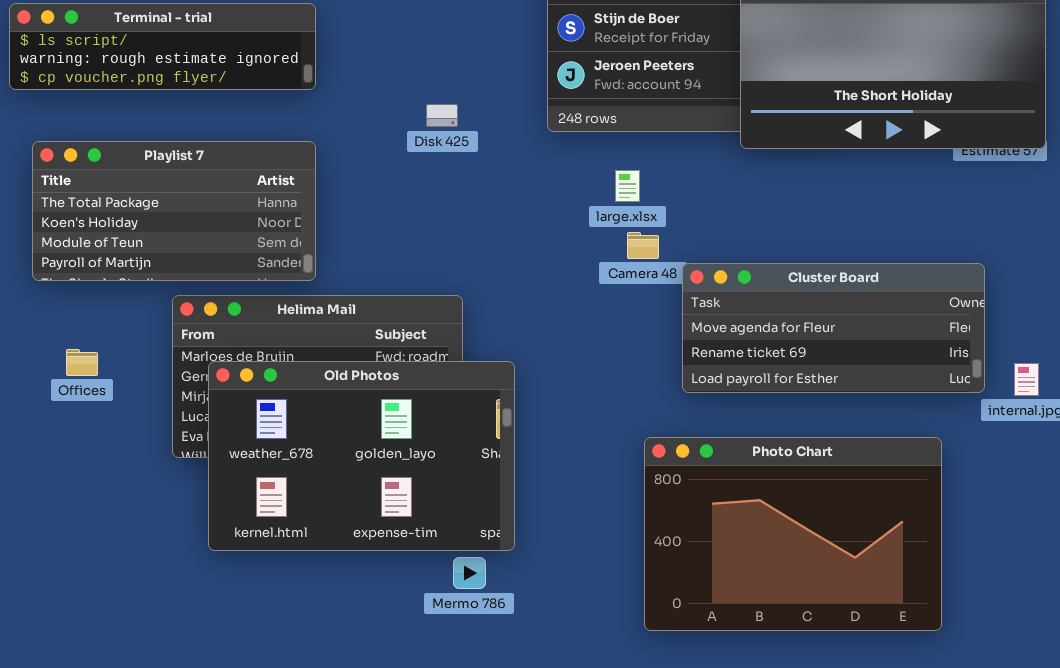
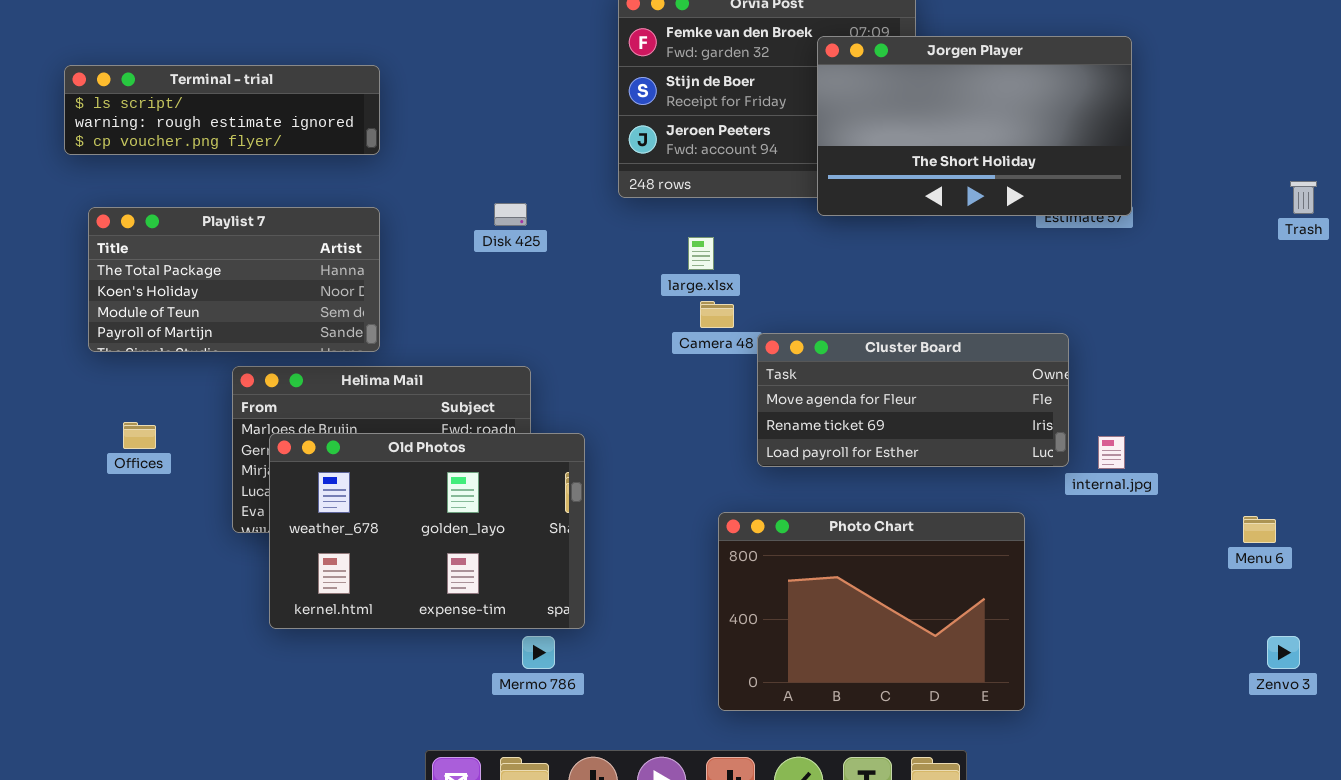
Disk 425: [426,104,458,127] -> [494,203,527,226], moved

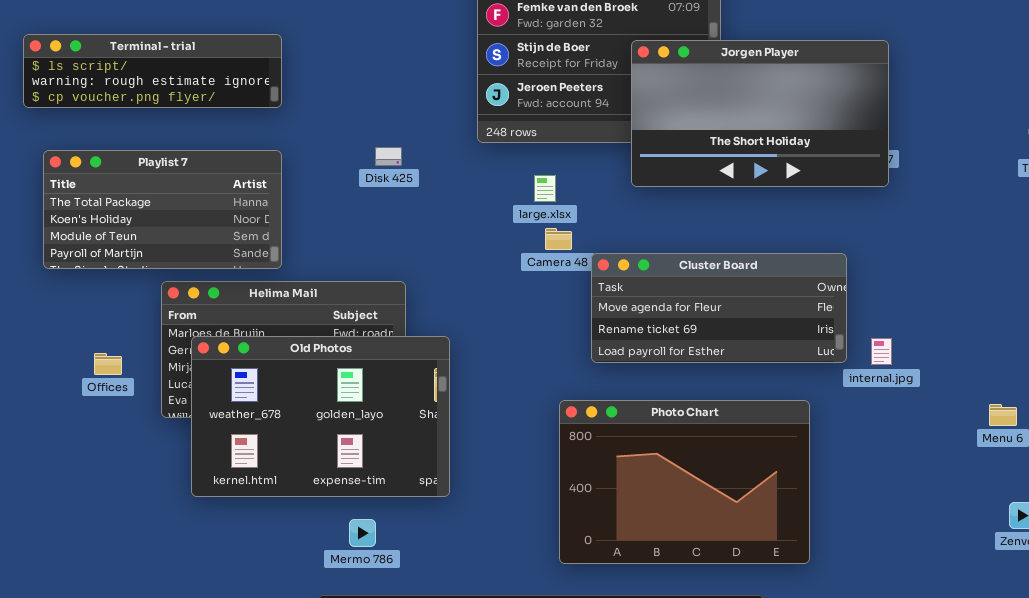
Jorgen Player: [817,36,1132,216] -> [631,40,889,187], moved
Offices: [123,422,156,449] -> [94,353,122,375], moved
Mermo 786: [522,636,555,669] -> [349,519,376,547], moved

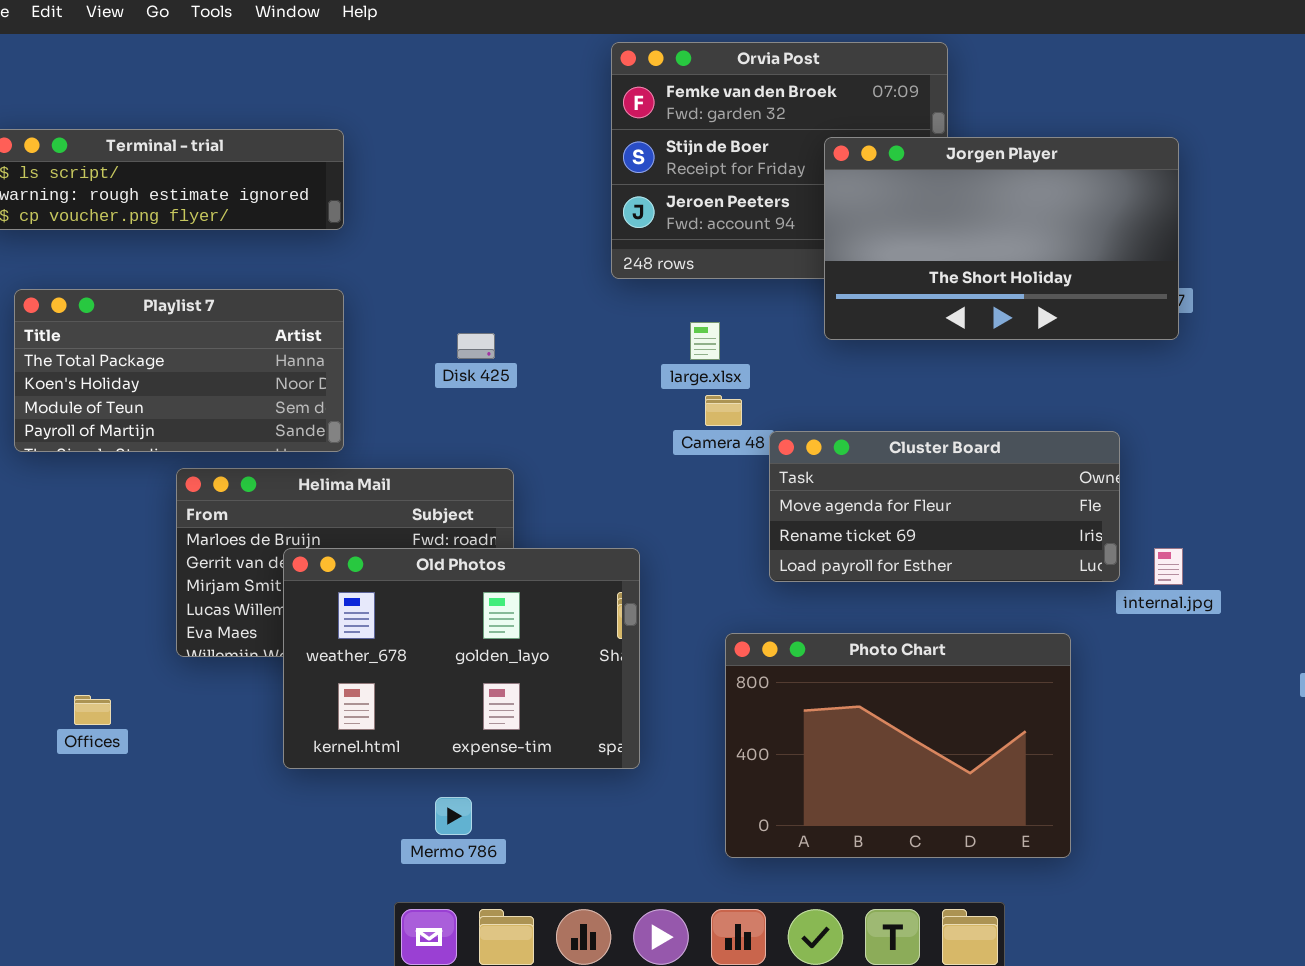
Disk 425: [375,147,402,166] -> [457,333,495,359], moved
Old Photos: [191,336,450,497] -> [283,548,640,769], moved
Offices: [94,353,122,375] -> [74,695,111,725], moved

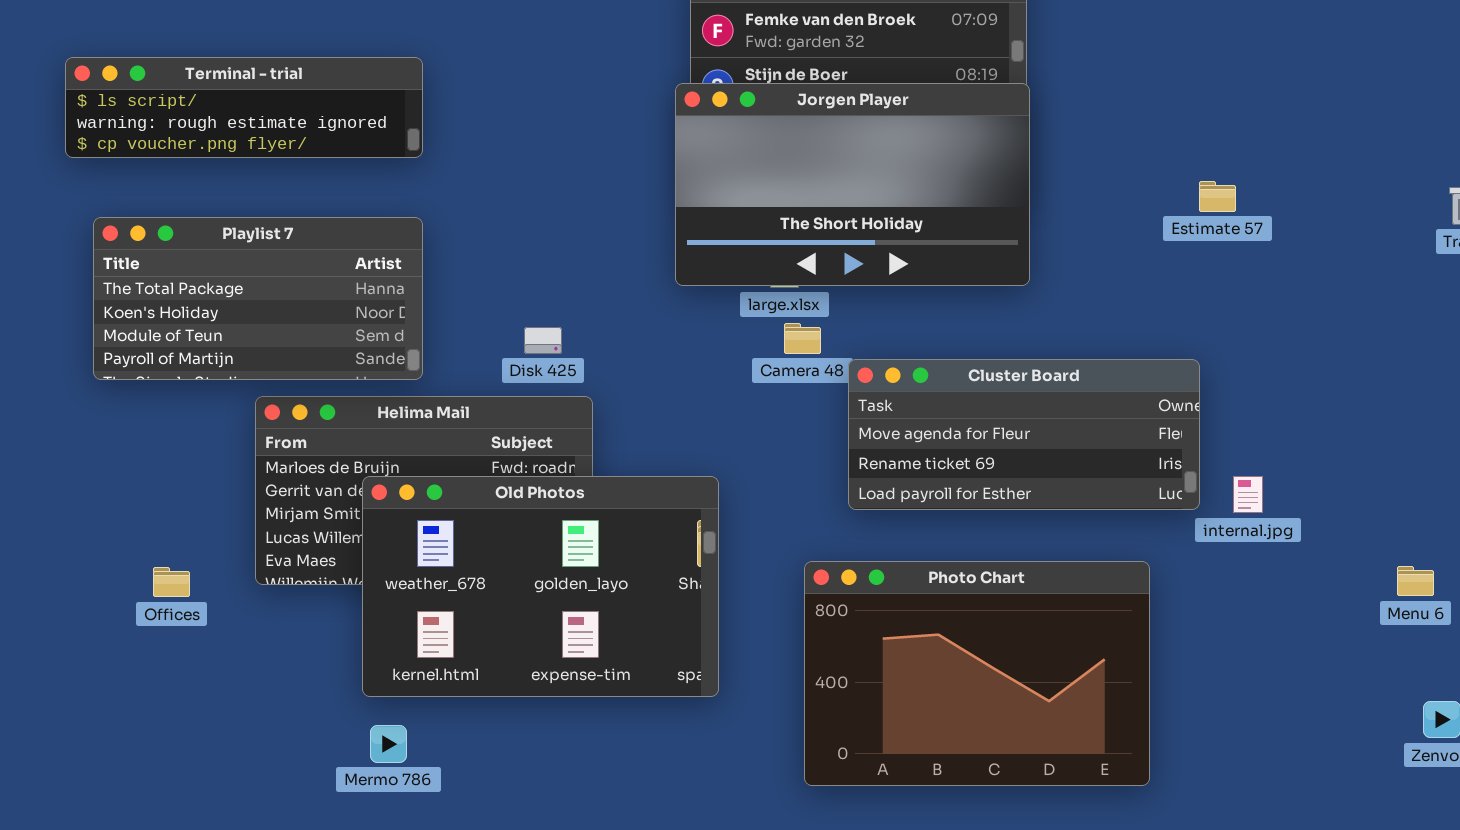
Jorgen Player: [824,137,1179,340] -> [675,83,1030,286], moved
Disk 425: [457,333,495,359] -> [524,327,562,354], moved
Offices: [74,695,111,725] -> [153,567,190,597], moved
Mermo 786: [435,797,472,835] -> [370,725,407,763], moved

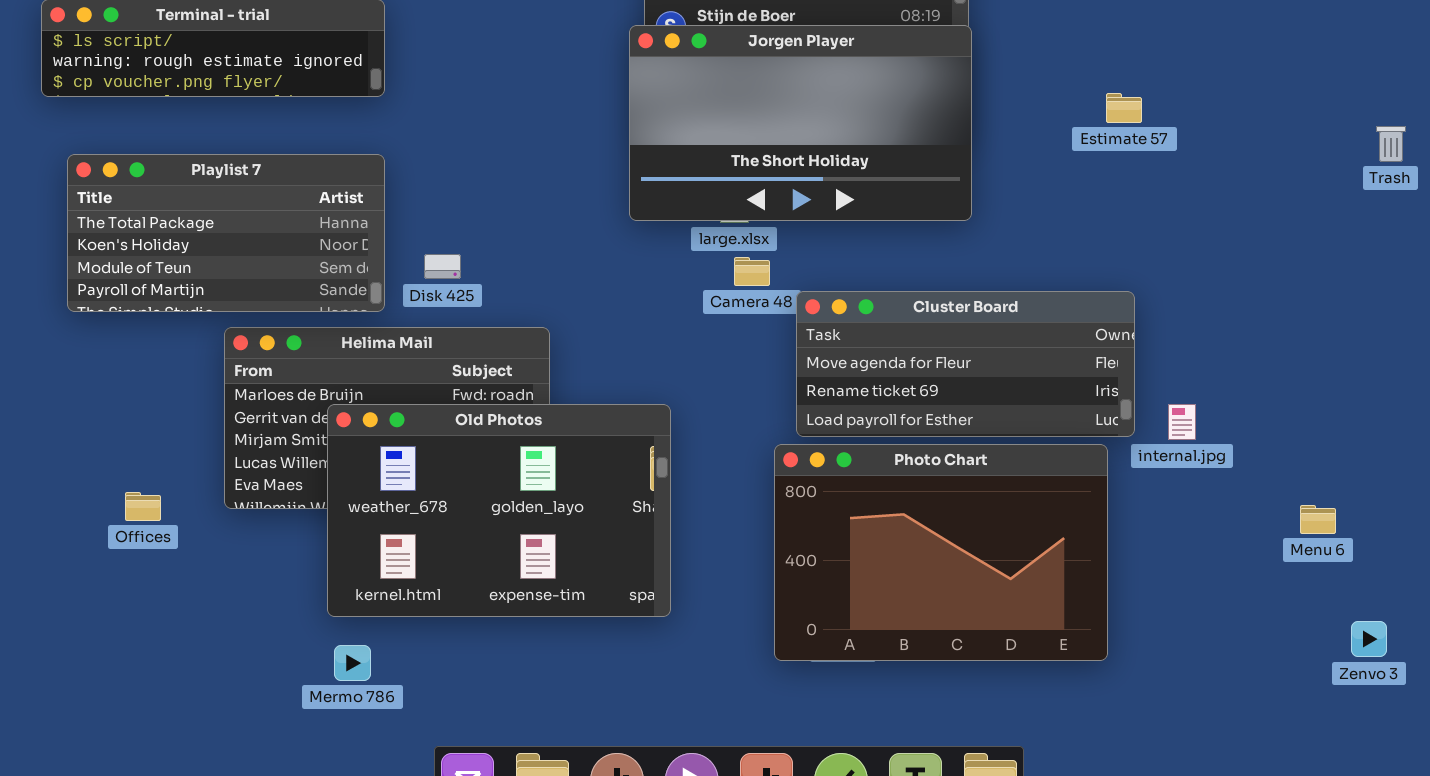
Estimate 57: [1199,181,1236,212] -> [1106,93,1142,123], moved
Disk 425: [524,327,562,354] -> [424,254,461,279], moved
Photo Chart: [804,561,1150,786] -> [774,444,1108,661], moved
Menu 6: [1397,566,1434,596] -> [1300,505,1336,534], moved

